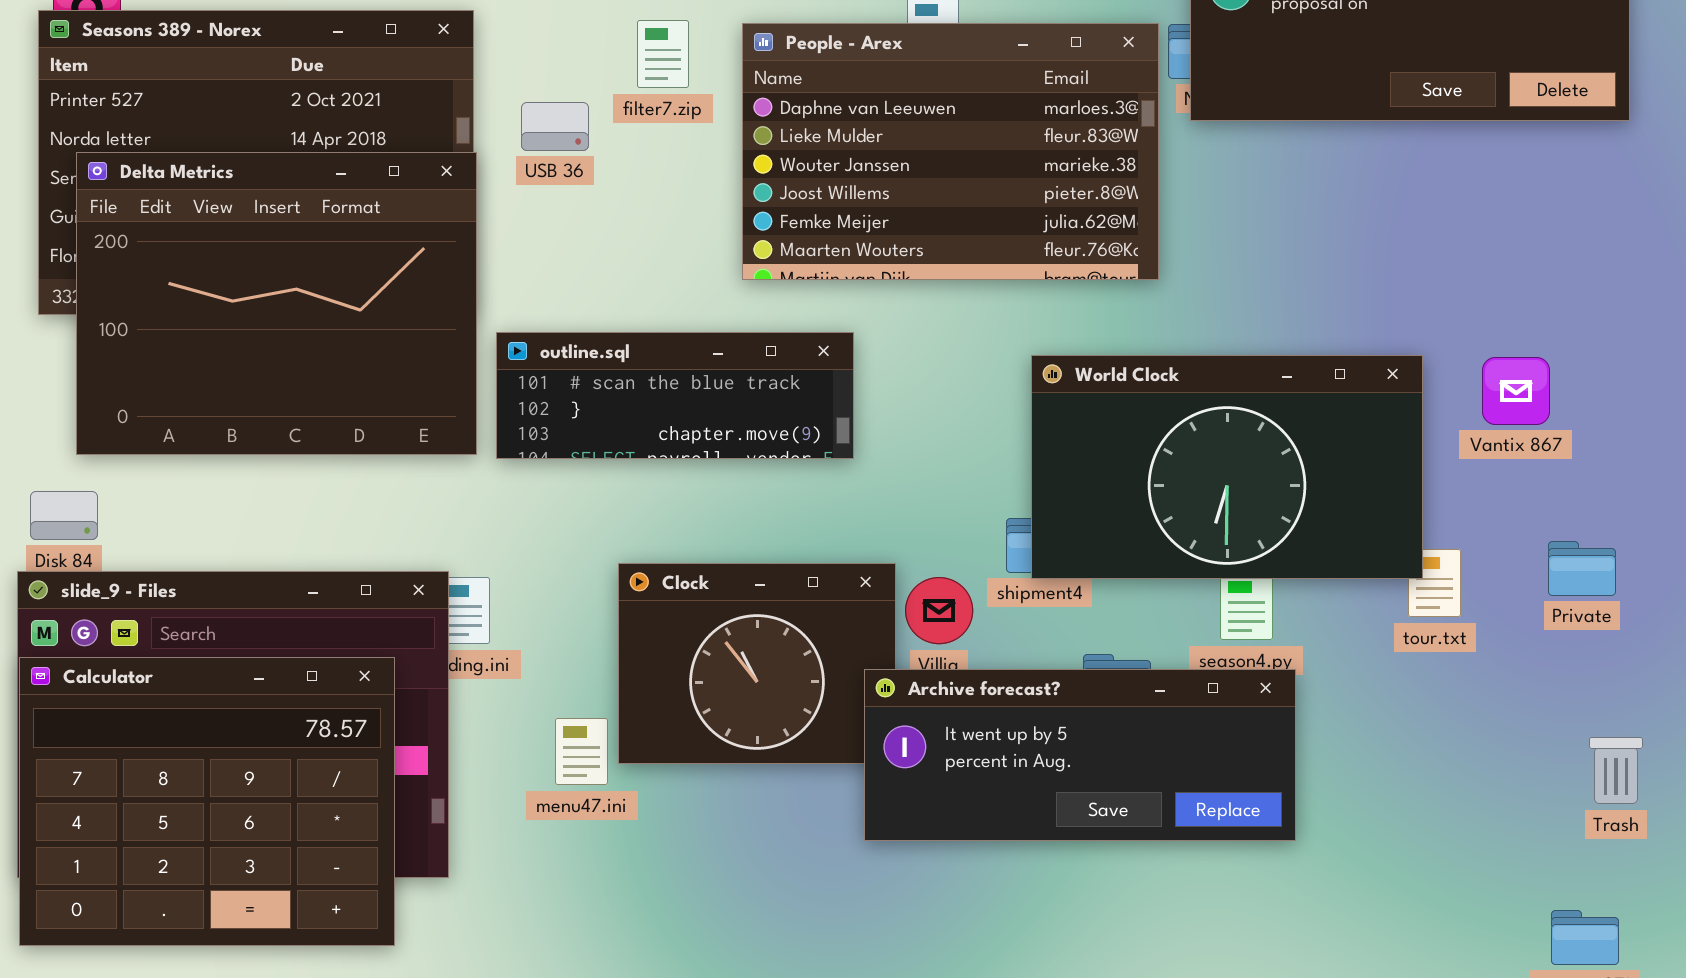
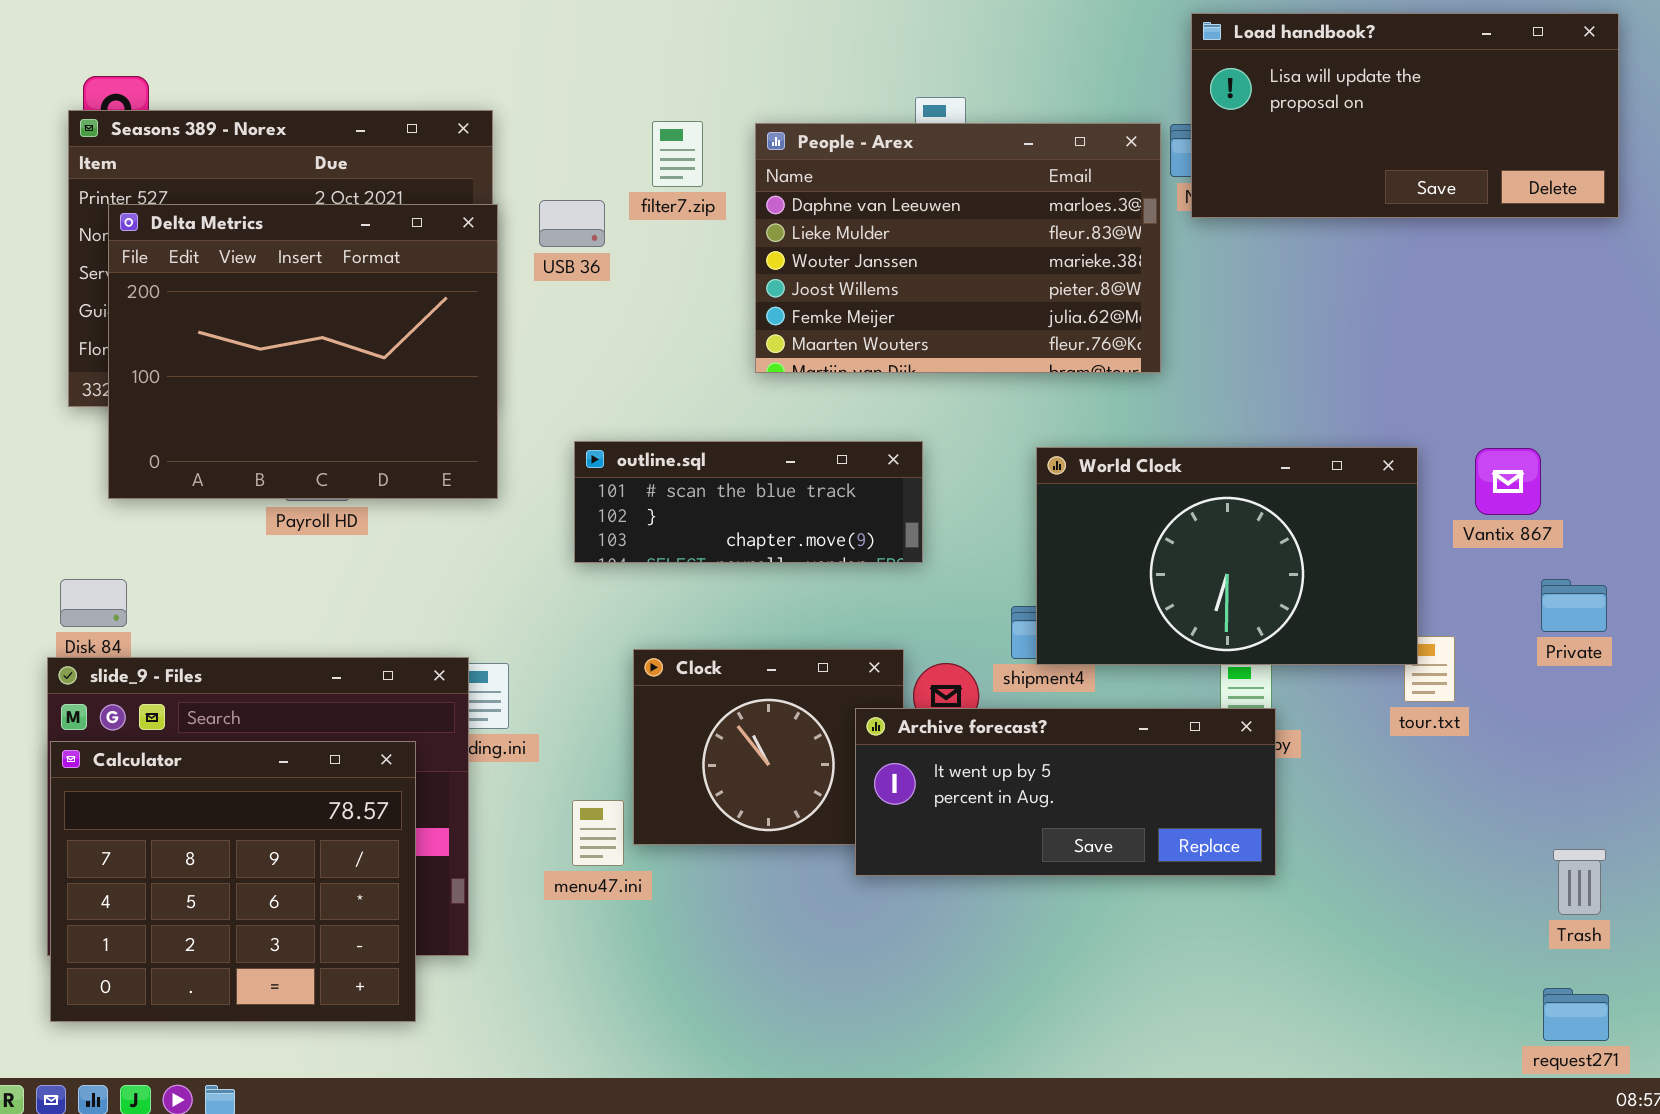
Delta Metrics: [76,152,477,455] -> [108,204,498,499], moved
outline.sql: [496,332,854,459] -> [574,441,923,563], moved
Private: [1548,541,1616,596] -> [1541,579,1607,632], moved
Archive forecast?: [864,669,1296,841] -> [855,708,1276,876], moved
Trash: [1589,737,1643,804] -> [1553,849,1606,915], moved

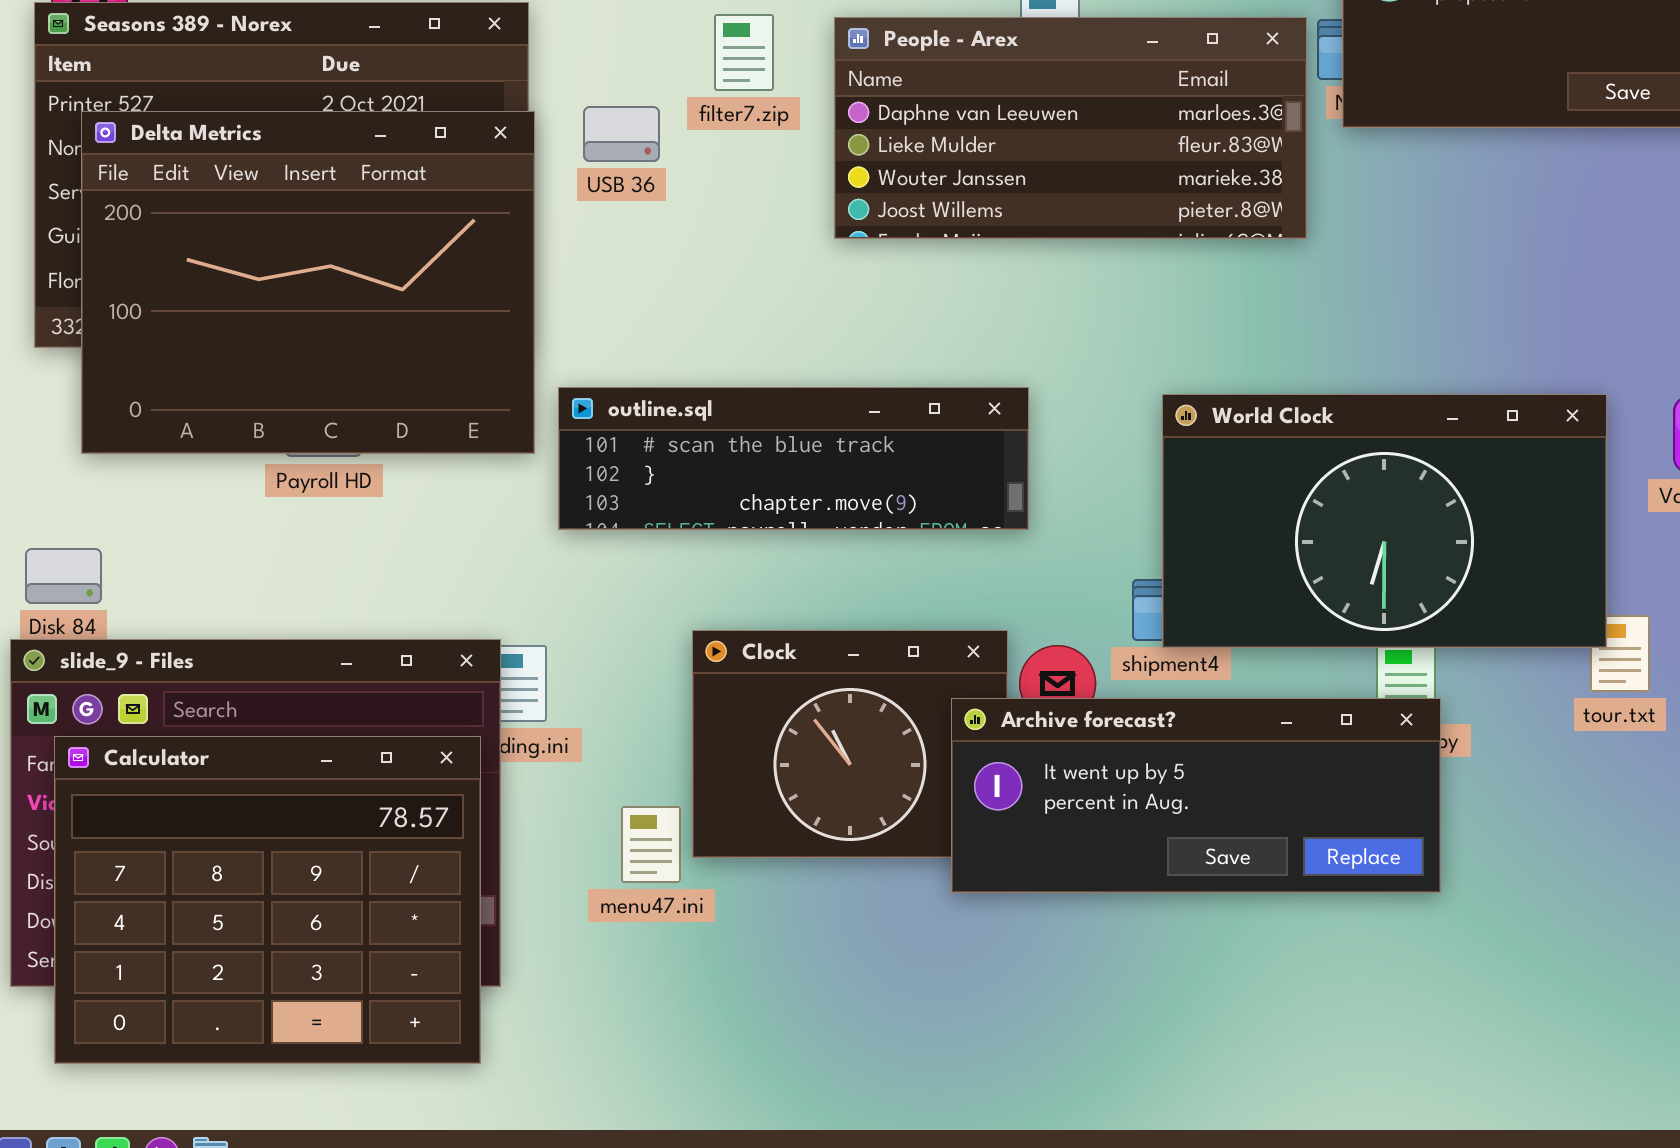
People - Arex: [755,123,1161,373] -> [834,17,1307,239], resized
outline.sql: [574,441,923,563] -> [558,387,1029,530], resized
Calculator: [50,741,416,1022] -> [54,736,481,1064], moved

